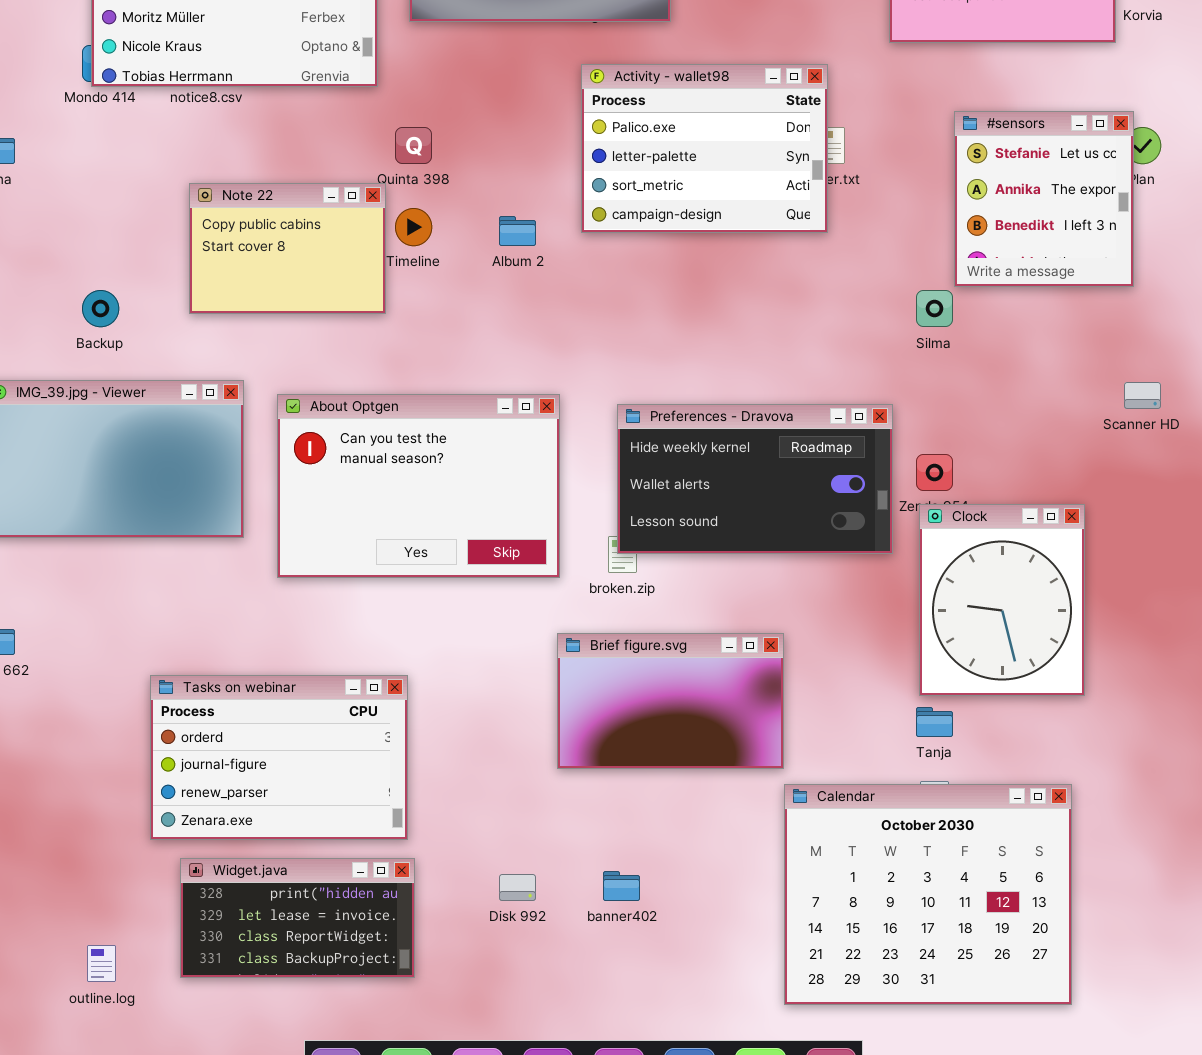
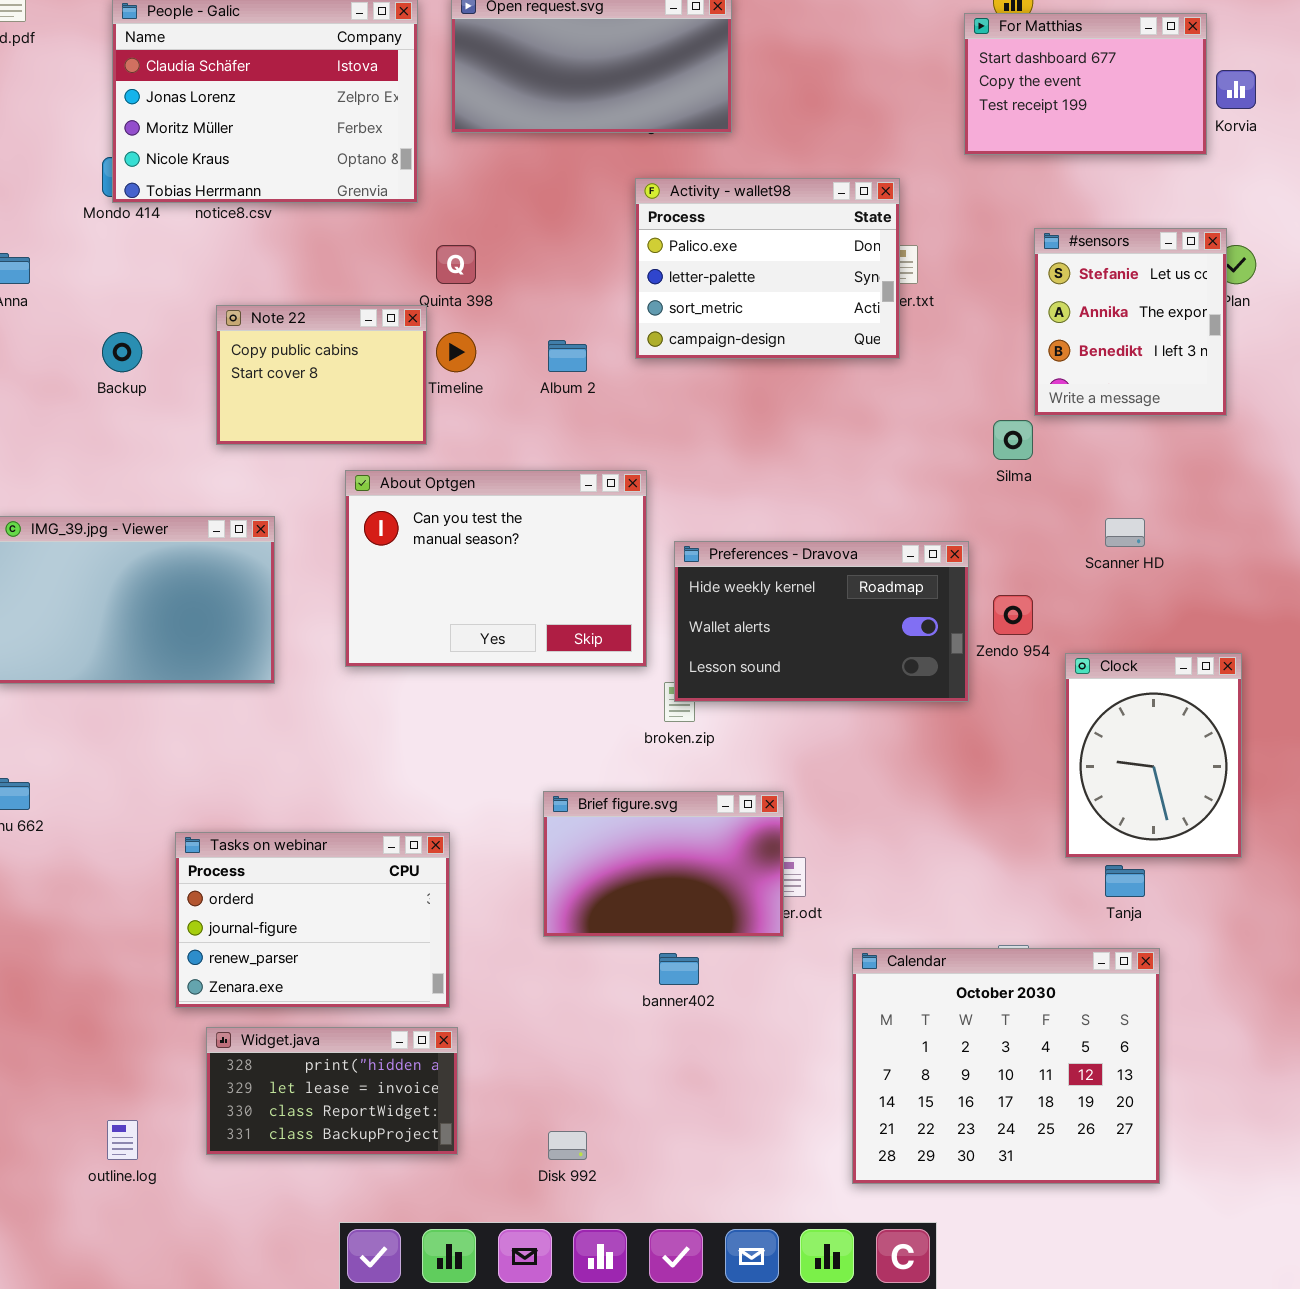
Backup: [82,290,119,327] -> [102,332,142,372], moved
Scanner HD: [1124,382,1161,409] -> [1105,518,1145,547], moved
About Optgen: [277,394,560,578] -> [345,470,647,667], moved
Clock: [919,504,1085,696] -> [1065,653,1242,858], moved
Brief figure.svg: [557,633,784,769] -> [543,791,784,937], moved
Tanja: [916,707,953,737] -> [1105,865,1145,897], moved
banner402: [603,871,640,901] -> [659,953,699,985], moved
Disk 992: [499,874,536,901] -> [548,1131,587,1160], moved

